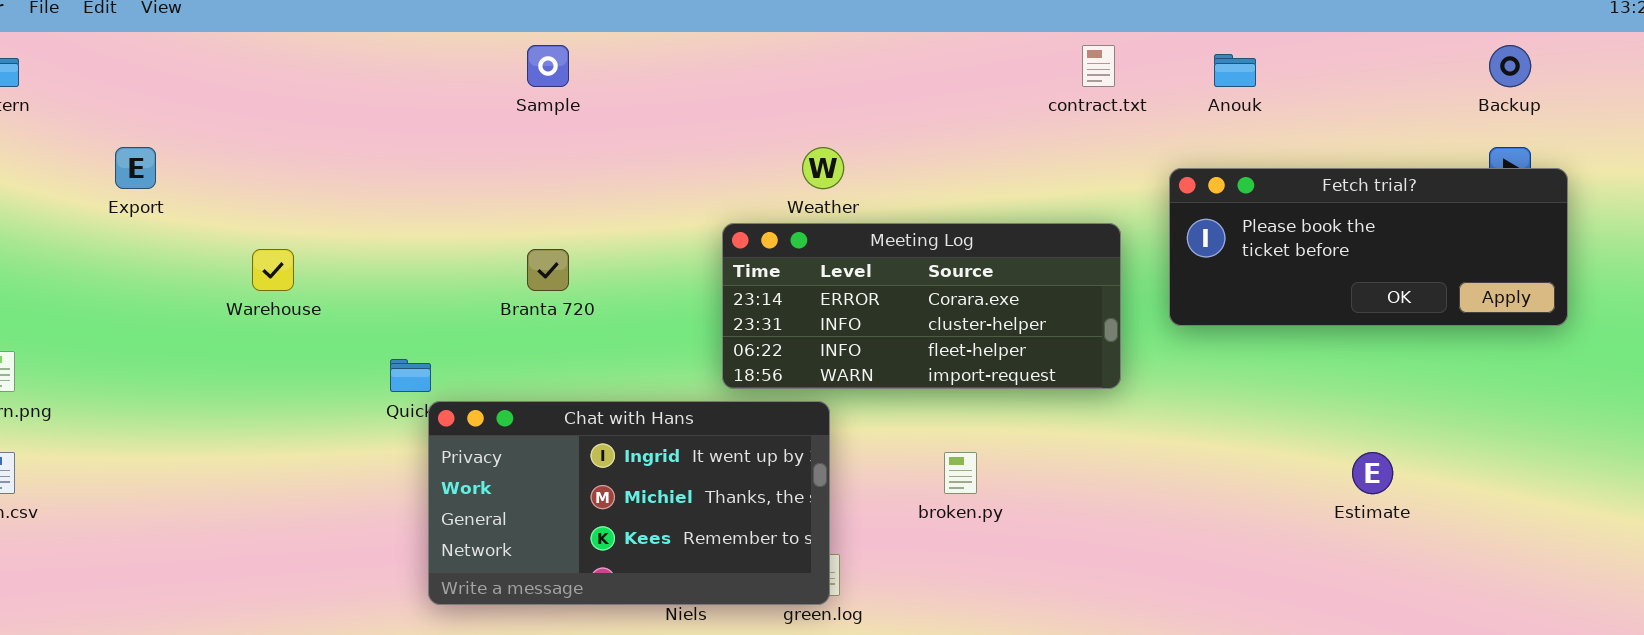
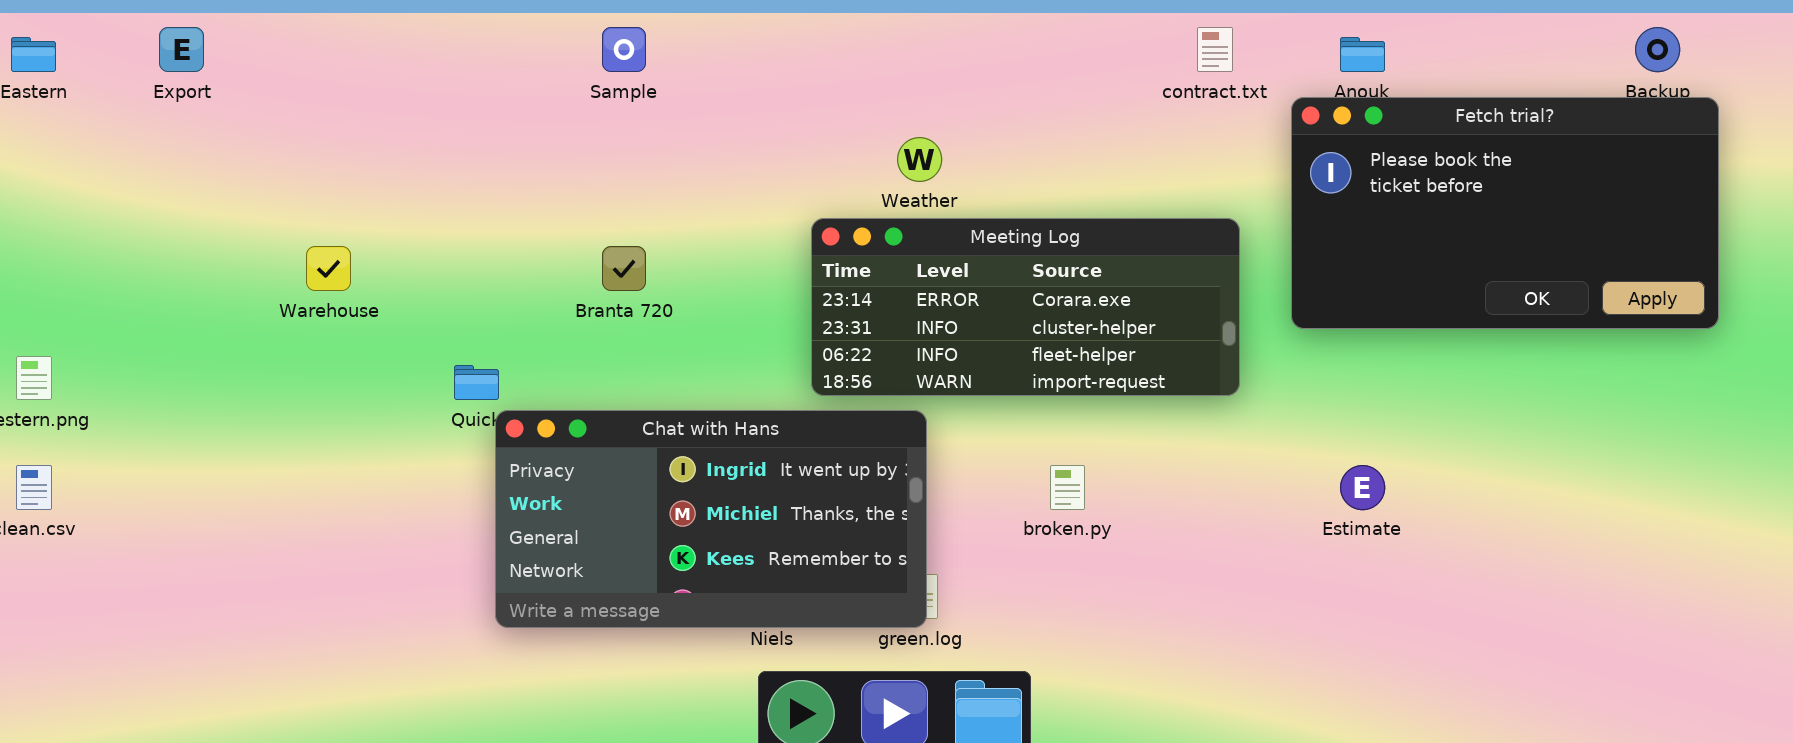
Export: [115,147,156,189] -> [159,27,204,72], moved
Fetch trial?: [1169,168,1568,326] -> [1291,97,1719,329], resized
Estimate: [1352,452,1393,494] -> [1340,465,1385,510], moved

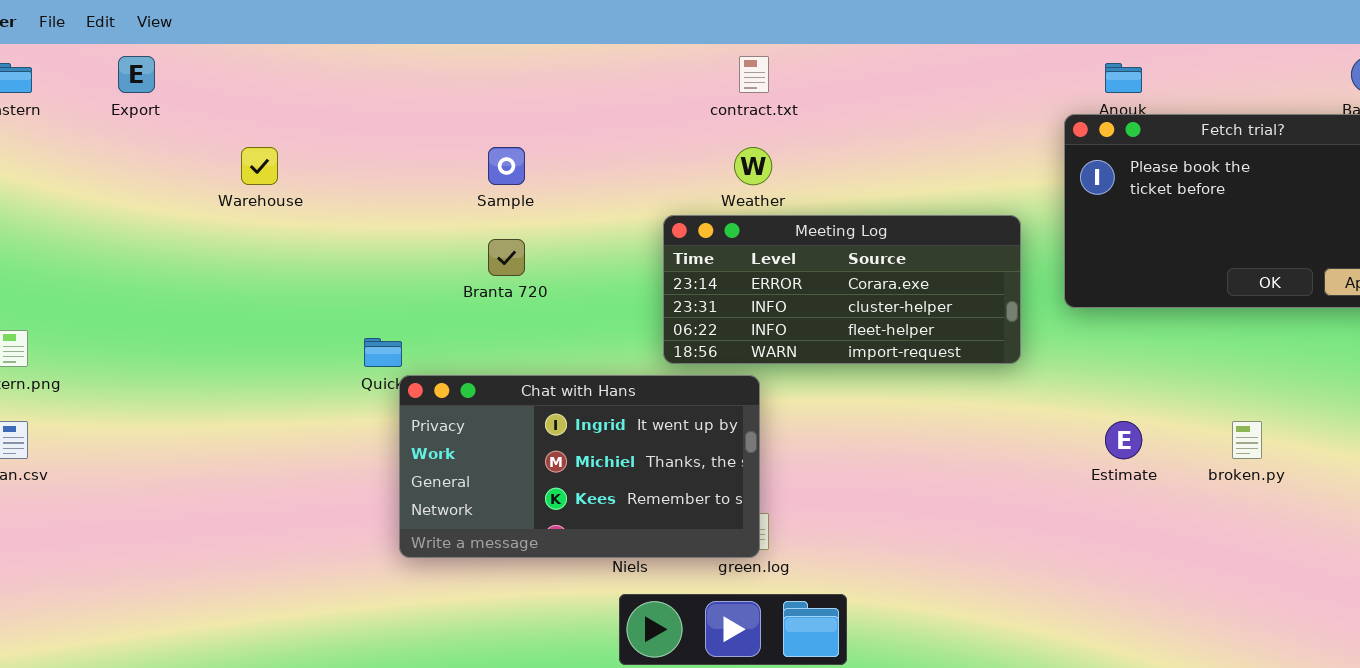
Sample: [602,27,646,72] -> [488,147,525,185], moved
contract.txt: [1197,27,1233,72] -> [739,56,769,93], moved
Warehouse: [306,246,351,291] -> [241,147,278,185], moved
broken.py: [1050,465,1085,510] -> [1232,421,1262,459], moved

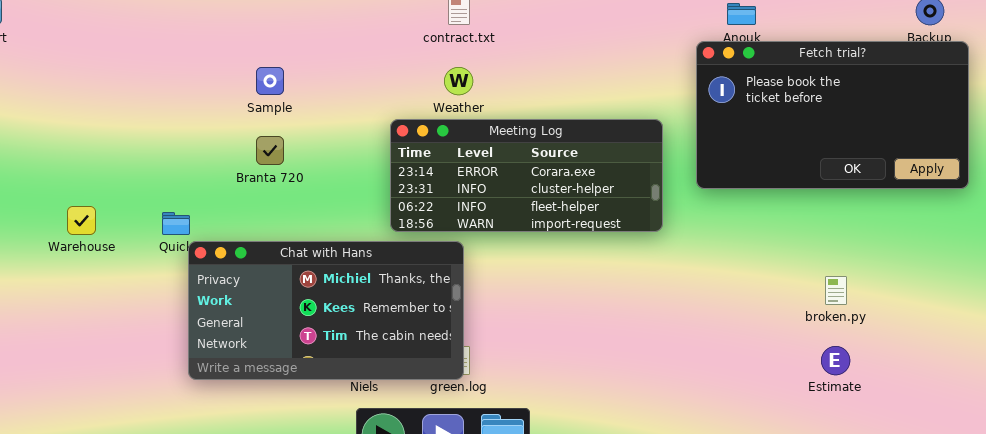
Warehouse: [241,147,278,185] -> [67,206,96,235], moved
Chat with Hans: [399,375,760,558] -> [188,241,464,380], scrolled down 1 row
Estimate: [1105,421,1142,459] -> [821,346,850,375], moved

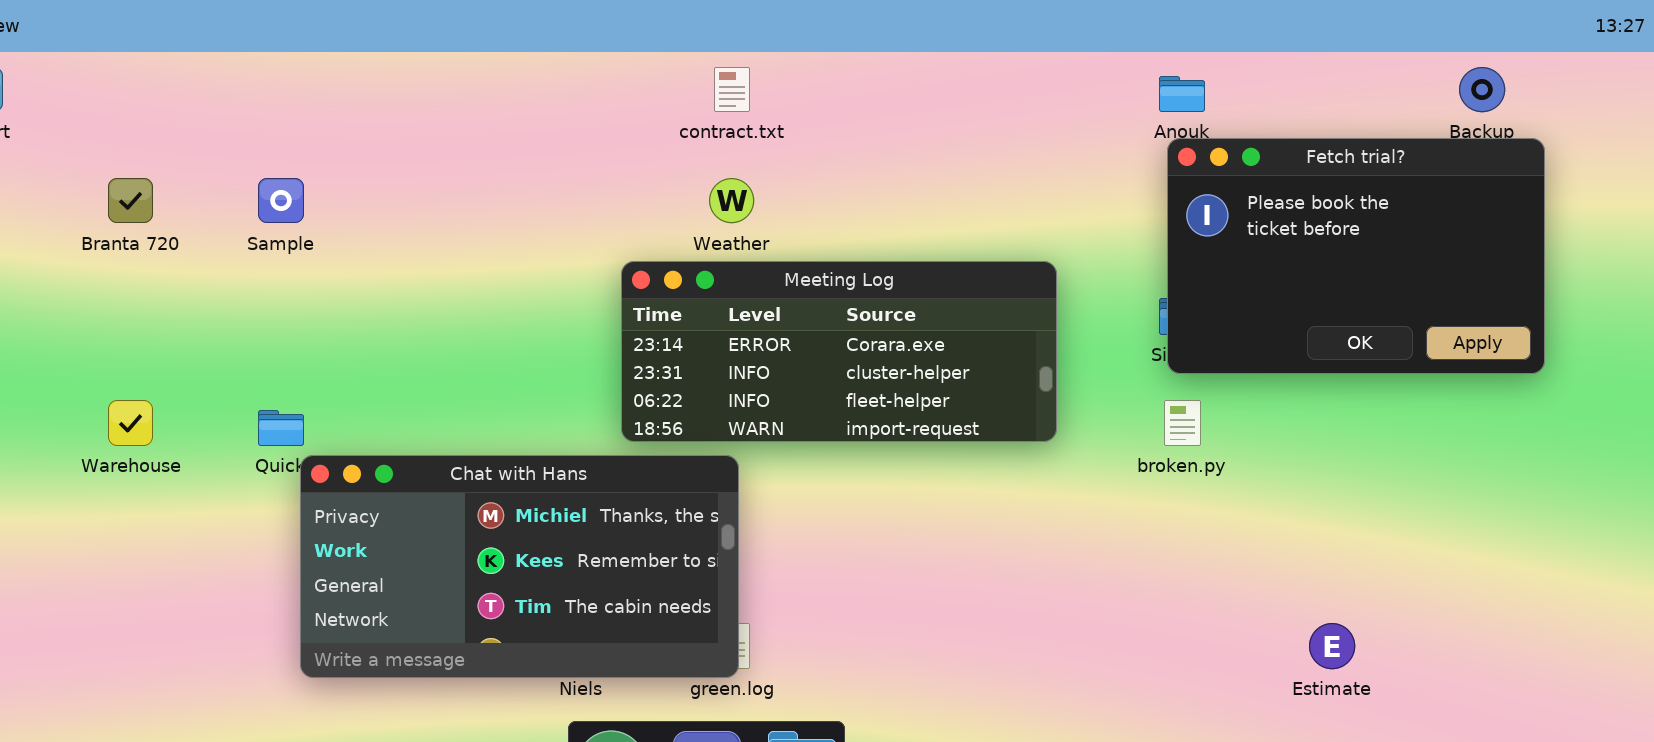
Fetch trial?: [696,41,969,189] -> [1167,138,1545,374], resized
Sample: [256,67,284,95] -> [258,178,304,223], moved
Branta 720: [256,136,284,165] -> [108,178,153,223], moved
broken.py: [825,276,847,305] -> [1164,400,1201,446], moved

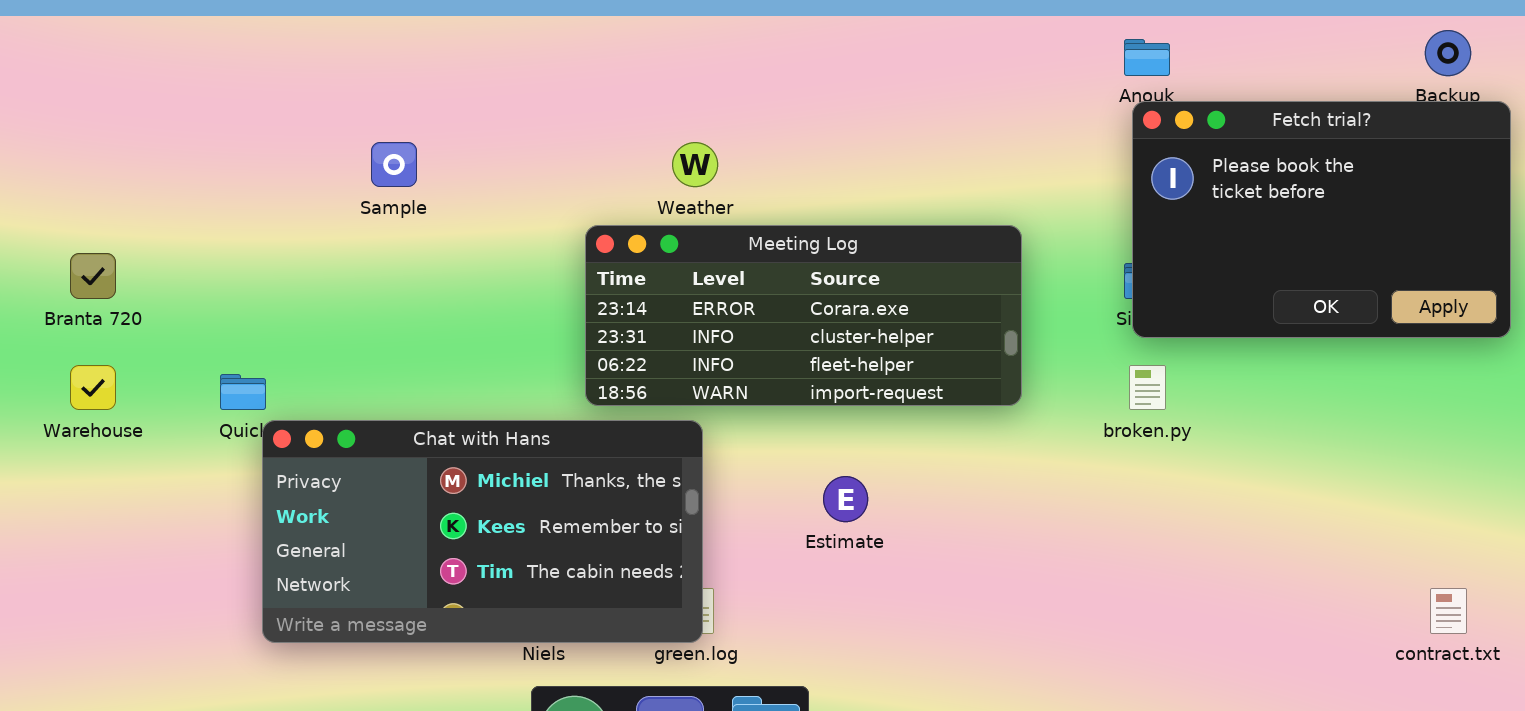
contract.txt: [714,67,750,112] -> [1430,588,1467,634], moved
Branta 720: [108,178,153,223] -> [70,253,116,299], moved
Sample: [258,178,304,223] -> [371,142,417,187], moved
Estimate: [1309,623,1355,669] -> [823,476,868,522], moved

